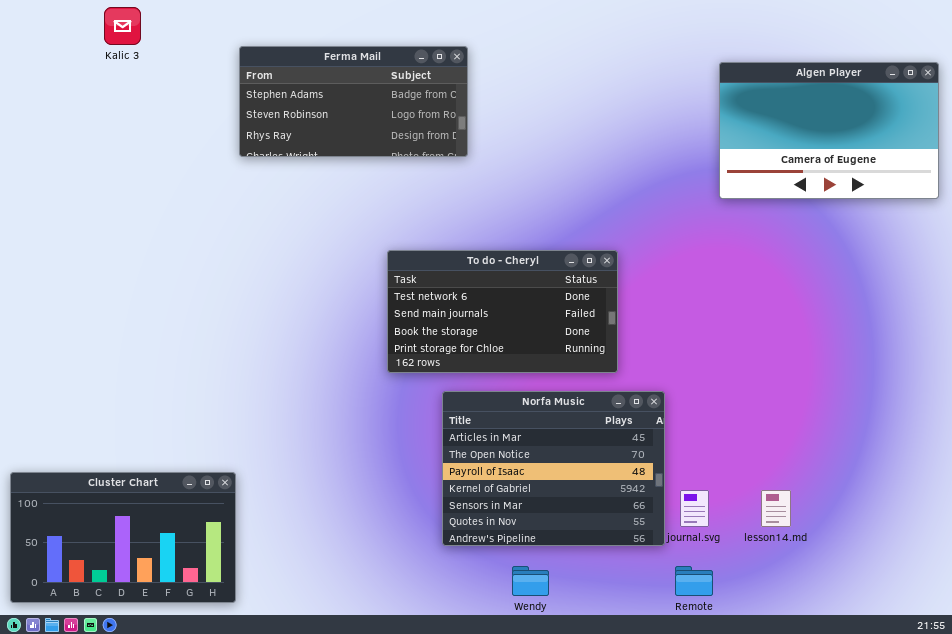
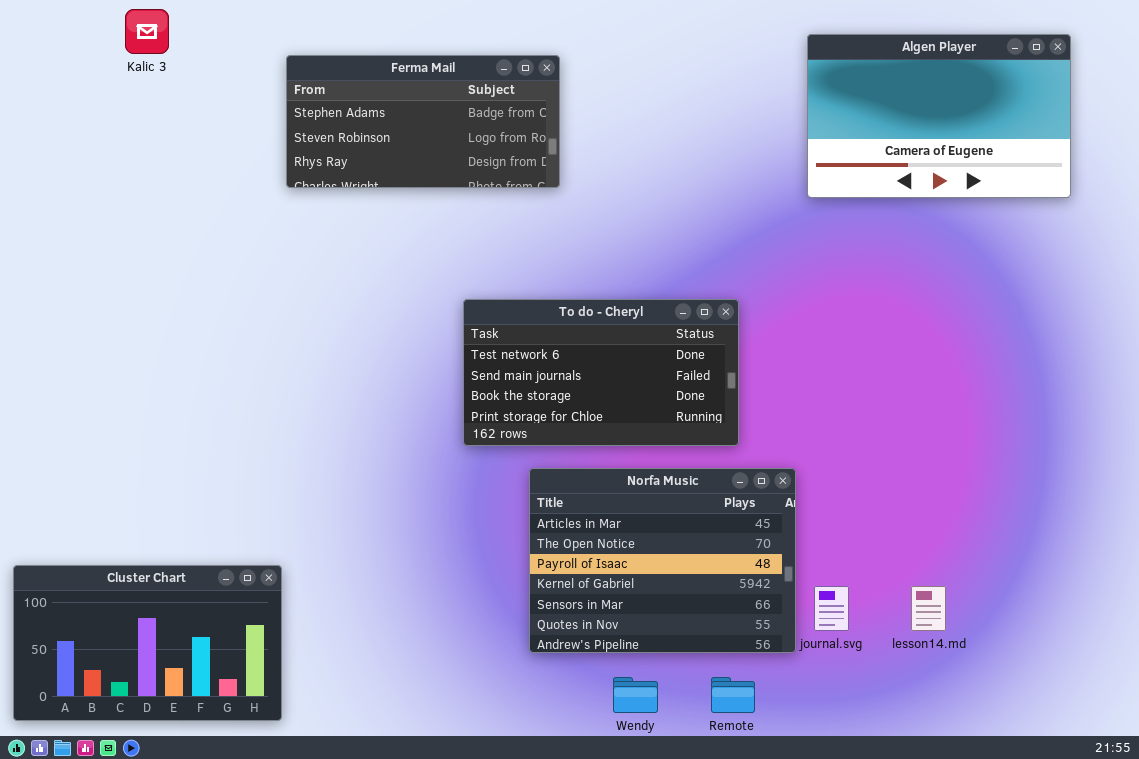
Algen Player: [719,62,939,199] -> [807,34,1071,198], moved
Remote: [675,566,713,596] -> [711,677,755,713], moved

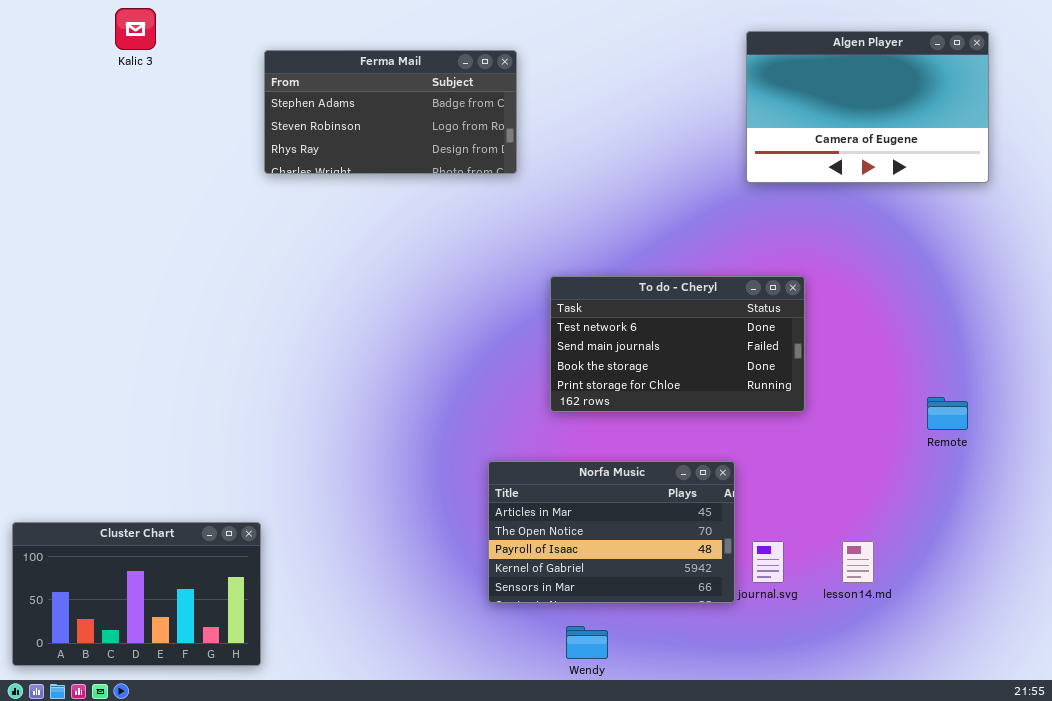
To do - Cheryl: [463,299,739,446] -> [550,276,805,412], moved
Norfa Music: [529,468,796,653] -> [488,461,735,603], resized
Remote: [711,677,755,713] -> [927,397,968,430], moved

